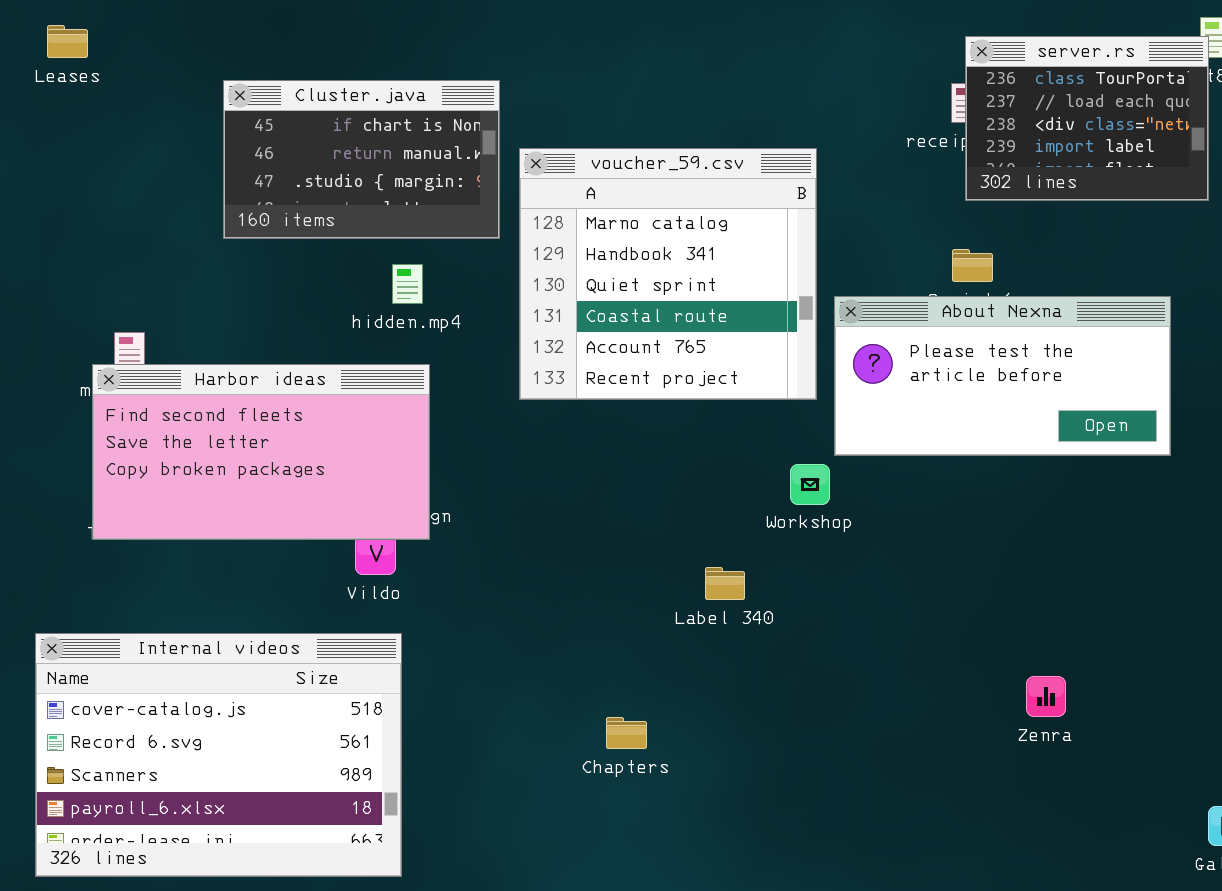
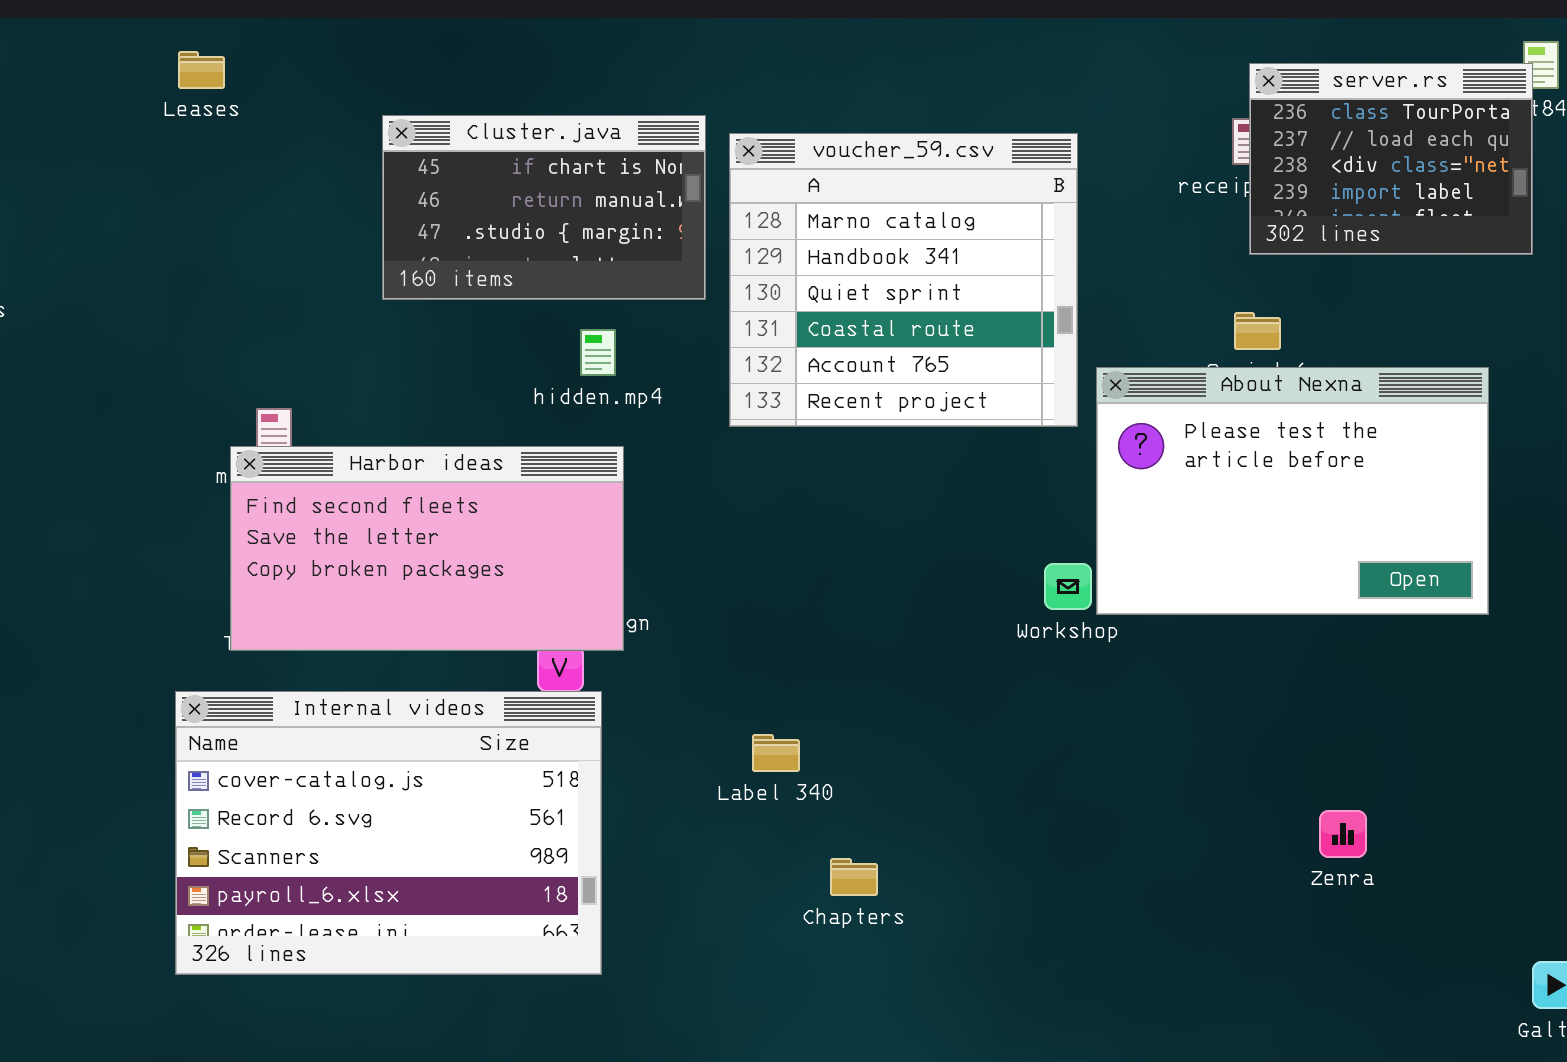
voucher_59.csv: [519,148,817,400] -> [729,133,1078,427], moved
About Nexna: [834,296,1171,456] -> [1096,367,1489,615], resized
Label 340: [705,567,745,600] -> [752,734,800,772], moved
Internal videos: [35,633,402,877] -> [175,691,602,975], moved

